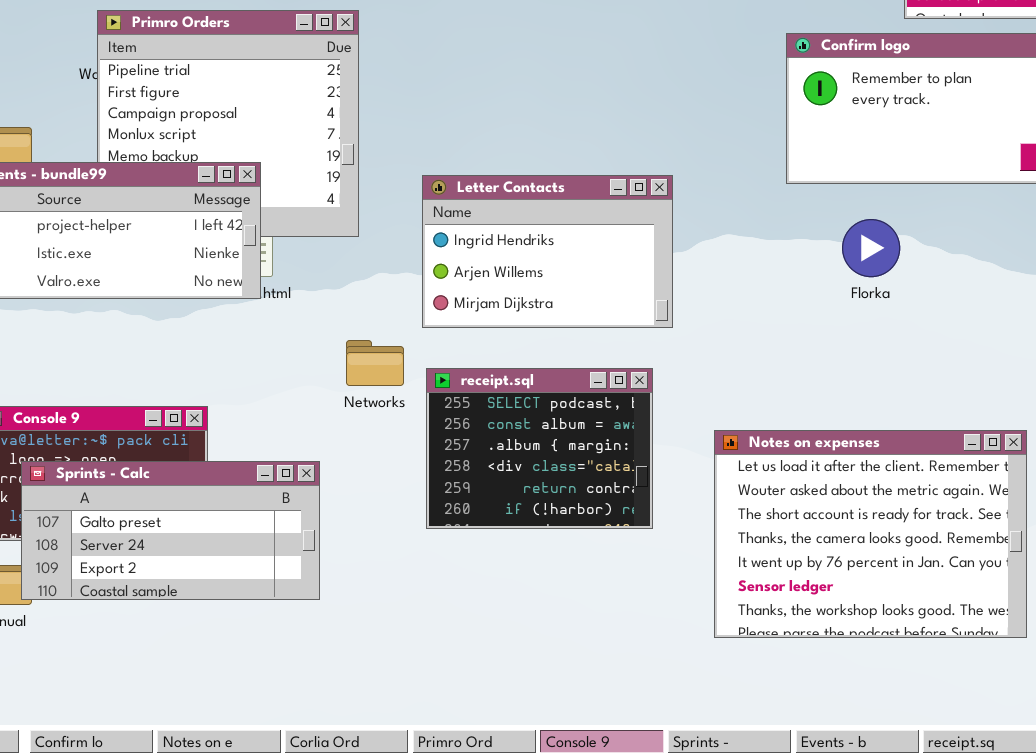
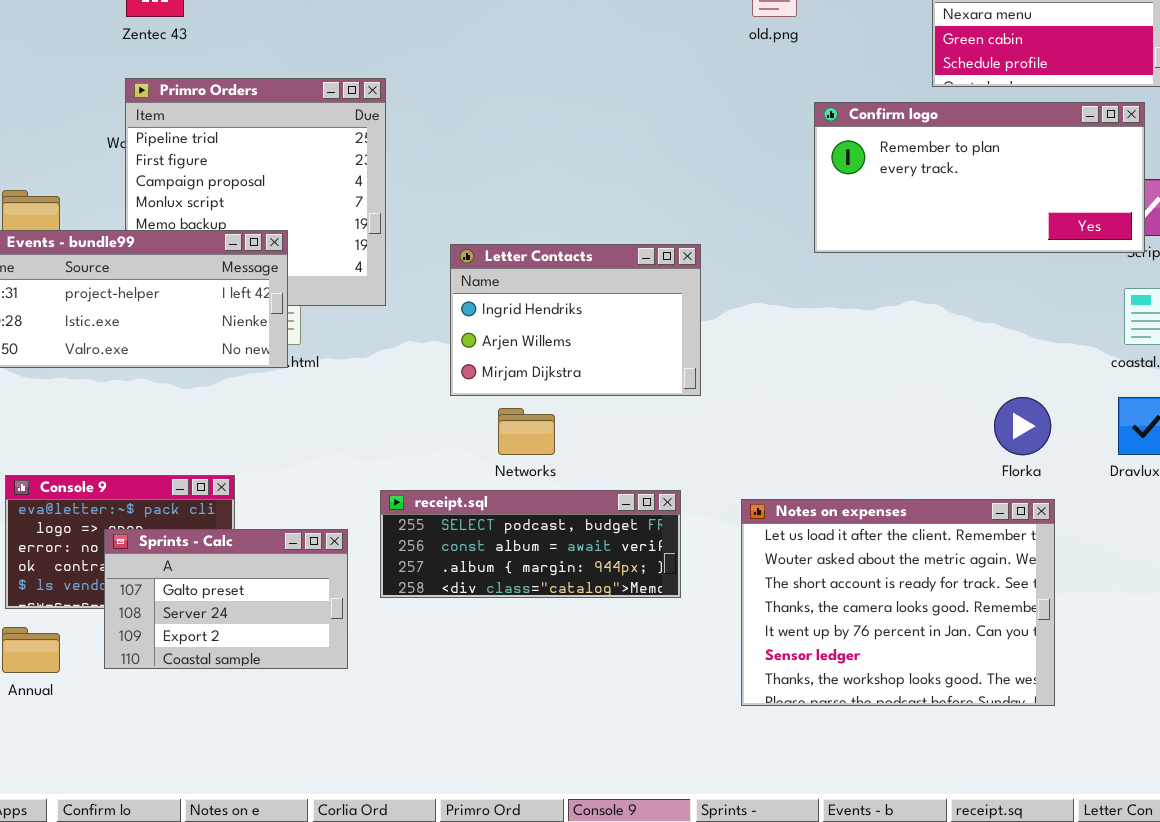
Florka: [842,219,900,277] -> [994,397,1051,455], moved
Networks: [346,340,404,386] -> [498,408,555,455], moved
receipt.sql: [426,368,653,529] -> [380,490,681,598], resized
Sprints - Calc: [21,461,320,600] -> [104,529,348,669], resized

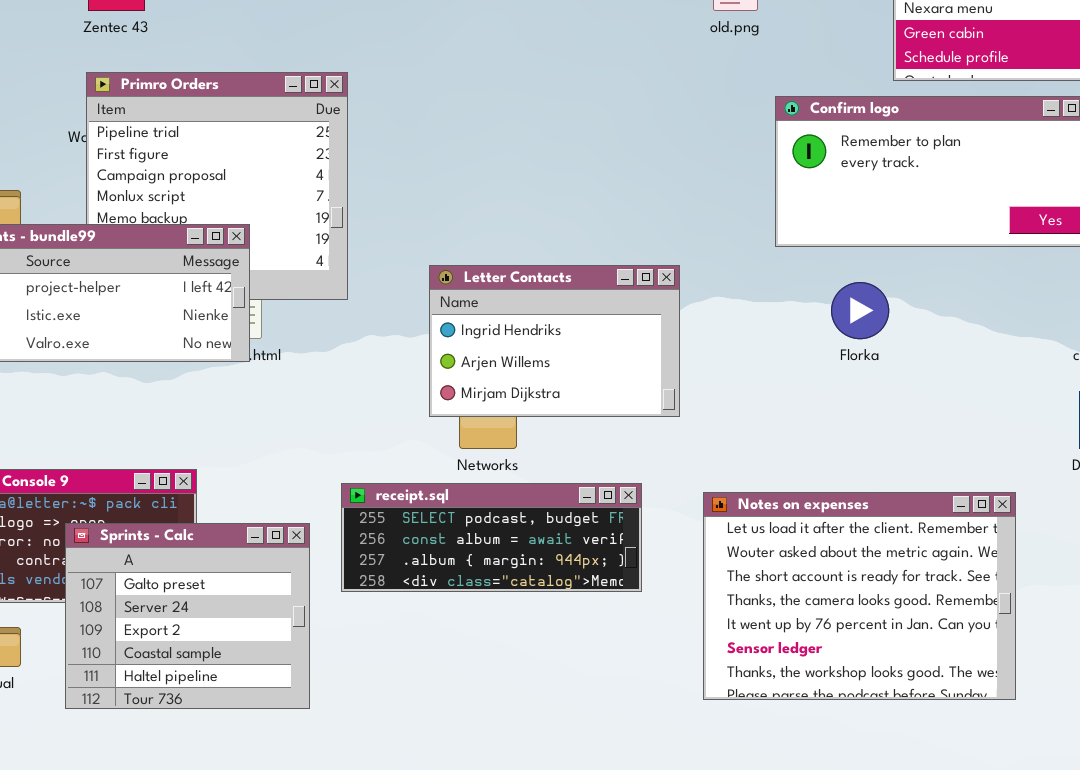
Letter Contacts: [450,244,701,396] -> [429,265,680,417], moved
Florka: [994,397,1051,455] -> [831,282,889,339], moved
Sprints - Calc: [104,529,348,669] -> [65,523,310,709], resized

